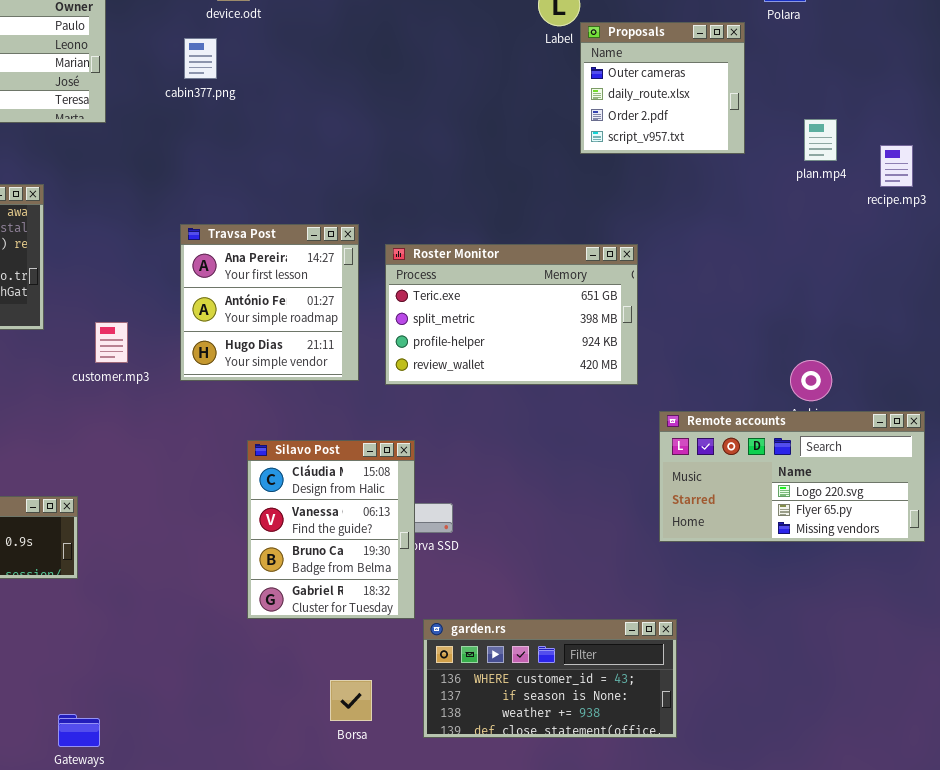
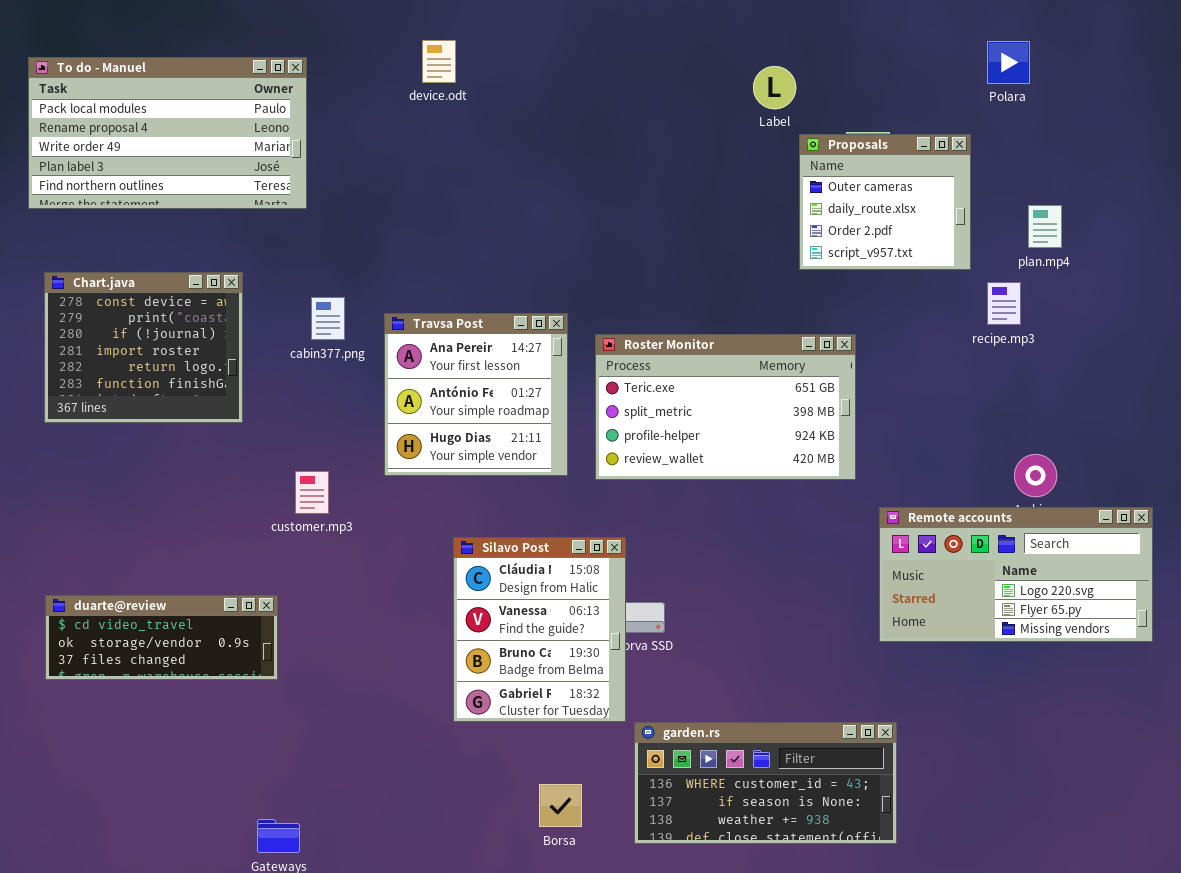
Proposals: [580,22,745,154] -> [799,134,971,270], moved
cabin377.png: [184,38,217,79] -> [311,297,345,340], moved
recipe.mp3: [880,145,913,187] -> [987,282,1021,325], moved
customer.mp3: [95,322,128,363] -> [295,471,329,514], moved

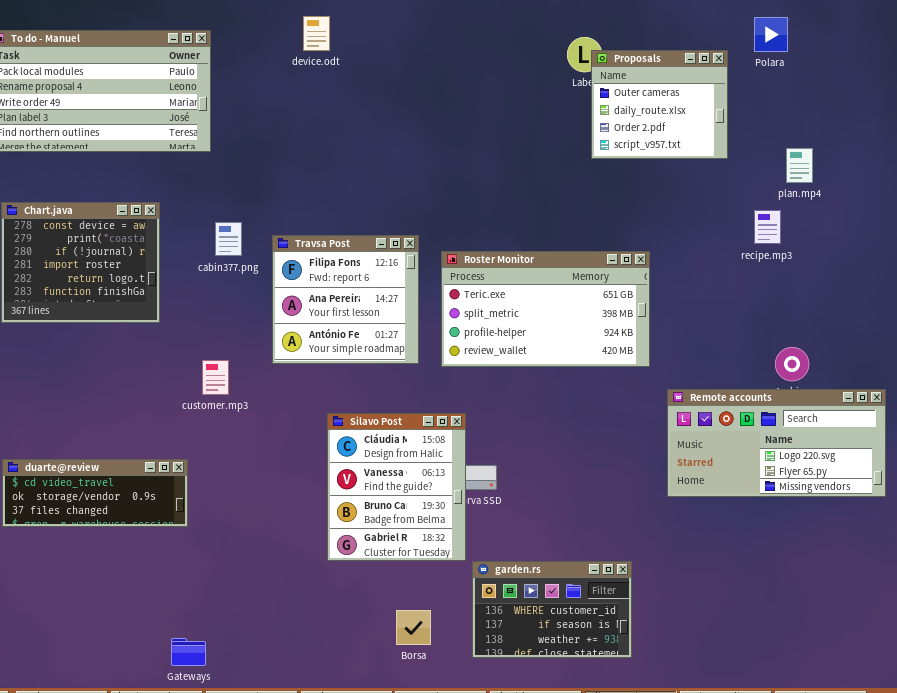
Proposals: [799,134,971,270] -> [591,50,728,159], moved
Travsa Post: [384,313,568,476] -> [272,235,419,364], scrolled up 1 row
garden.rs: [634,722,897,844] -> [472,561,632,658], resized

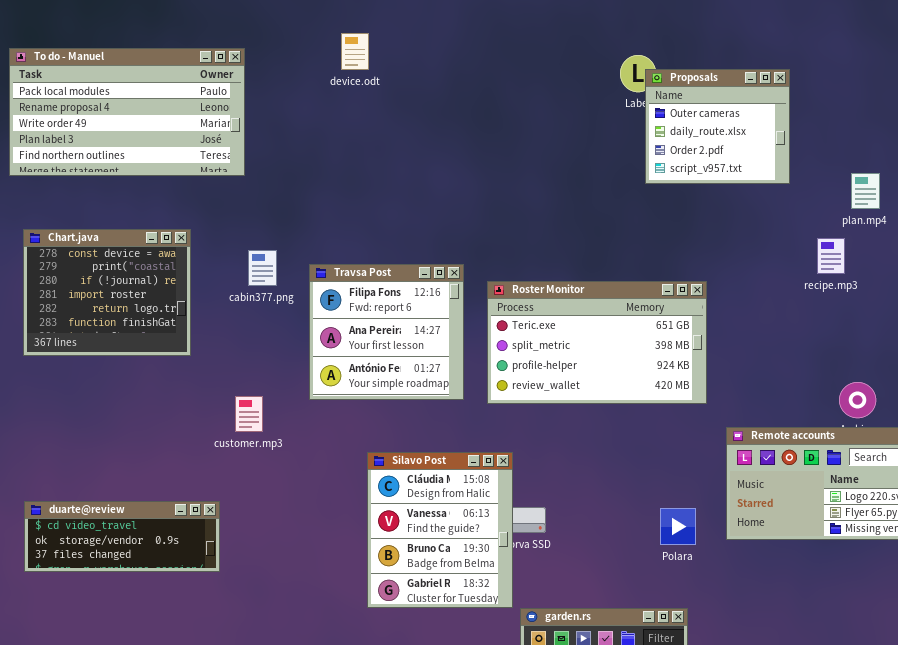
Polara: [754,17,788,52] -> [660,508,696,545], moved

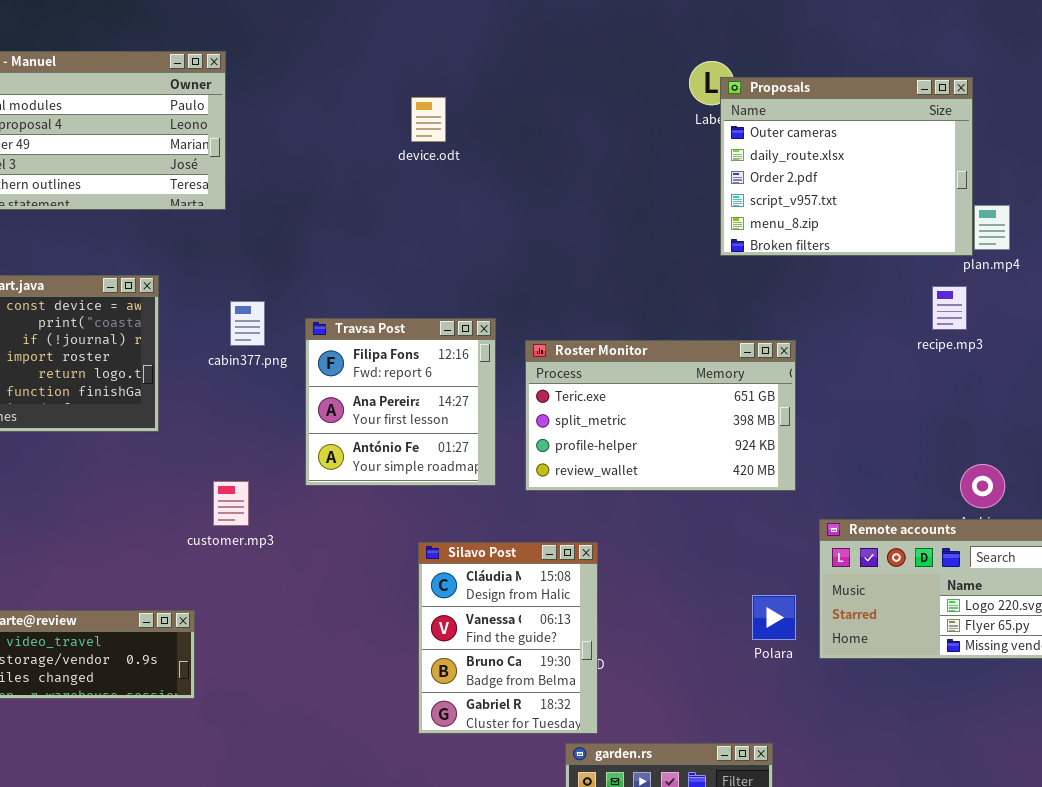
device.odt: [341,33,369,70] -> [411,97,446,142], moved
Proposals: [645,69,790,184] -> [720,77,973,256], resized
Silavo Post: [367,452,513,608] -> [418,542,598,734], moved
Polara: [660,508,696,545] -> [752,595,796,640], moved

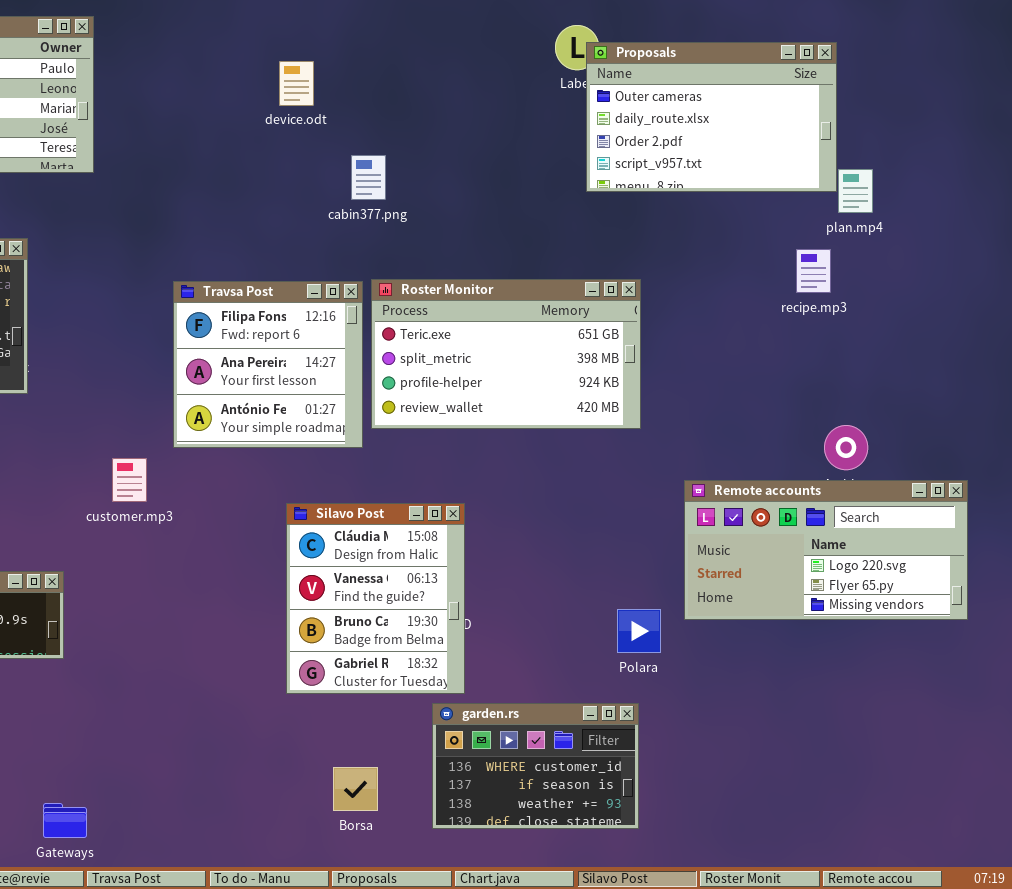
Proposals: [720,77,973,256] -> [586,42,837,192], resized
cabin377.png: [230,301,265,346] -> [351,155,386,200], moved
Roster Monitor: [525,340,796,491] -> [371,279,641,429], moved
customer.mp3: [213,481,249,526] -> [112,458,147,502], moved
Polara: [752,595,796,640] -> [617,609,661,653], moved

